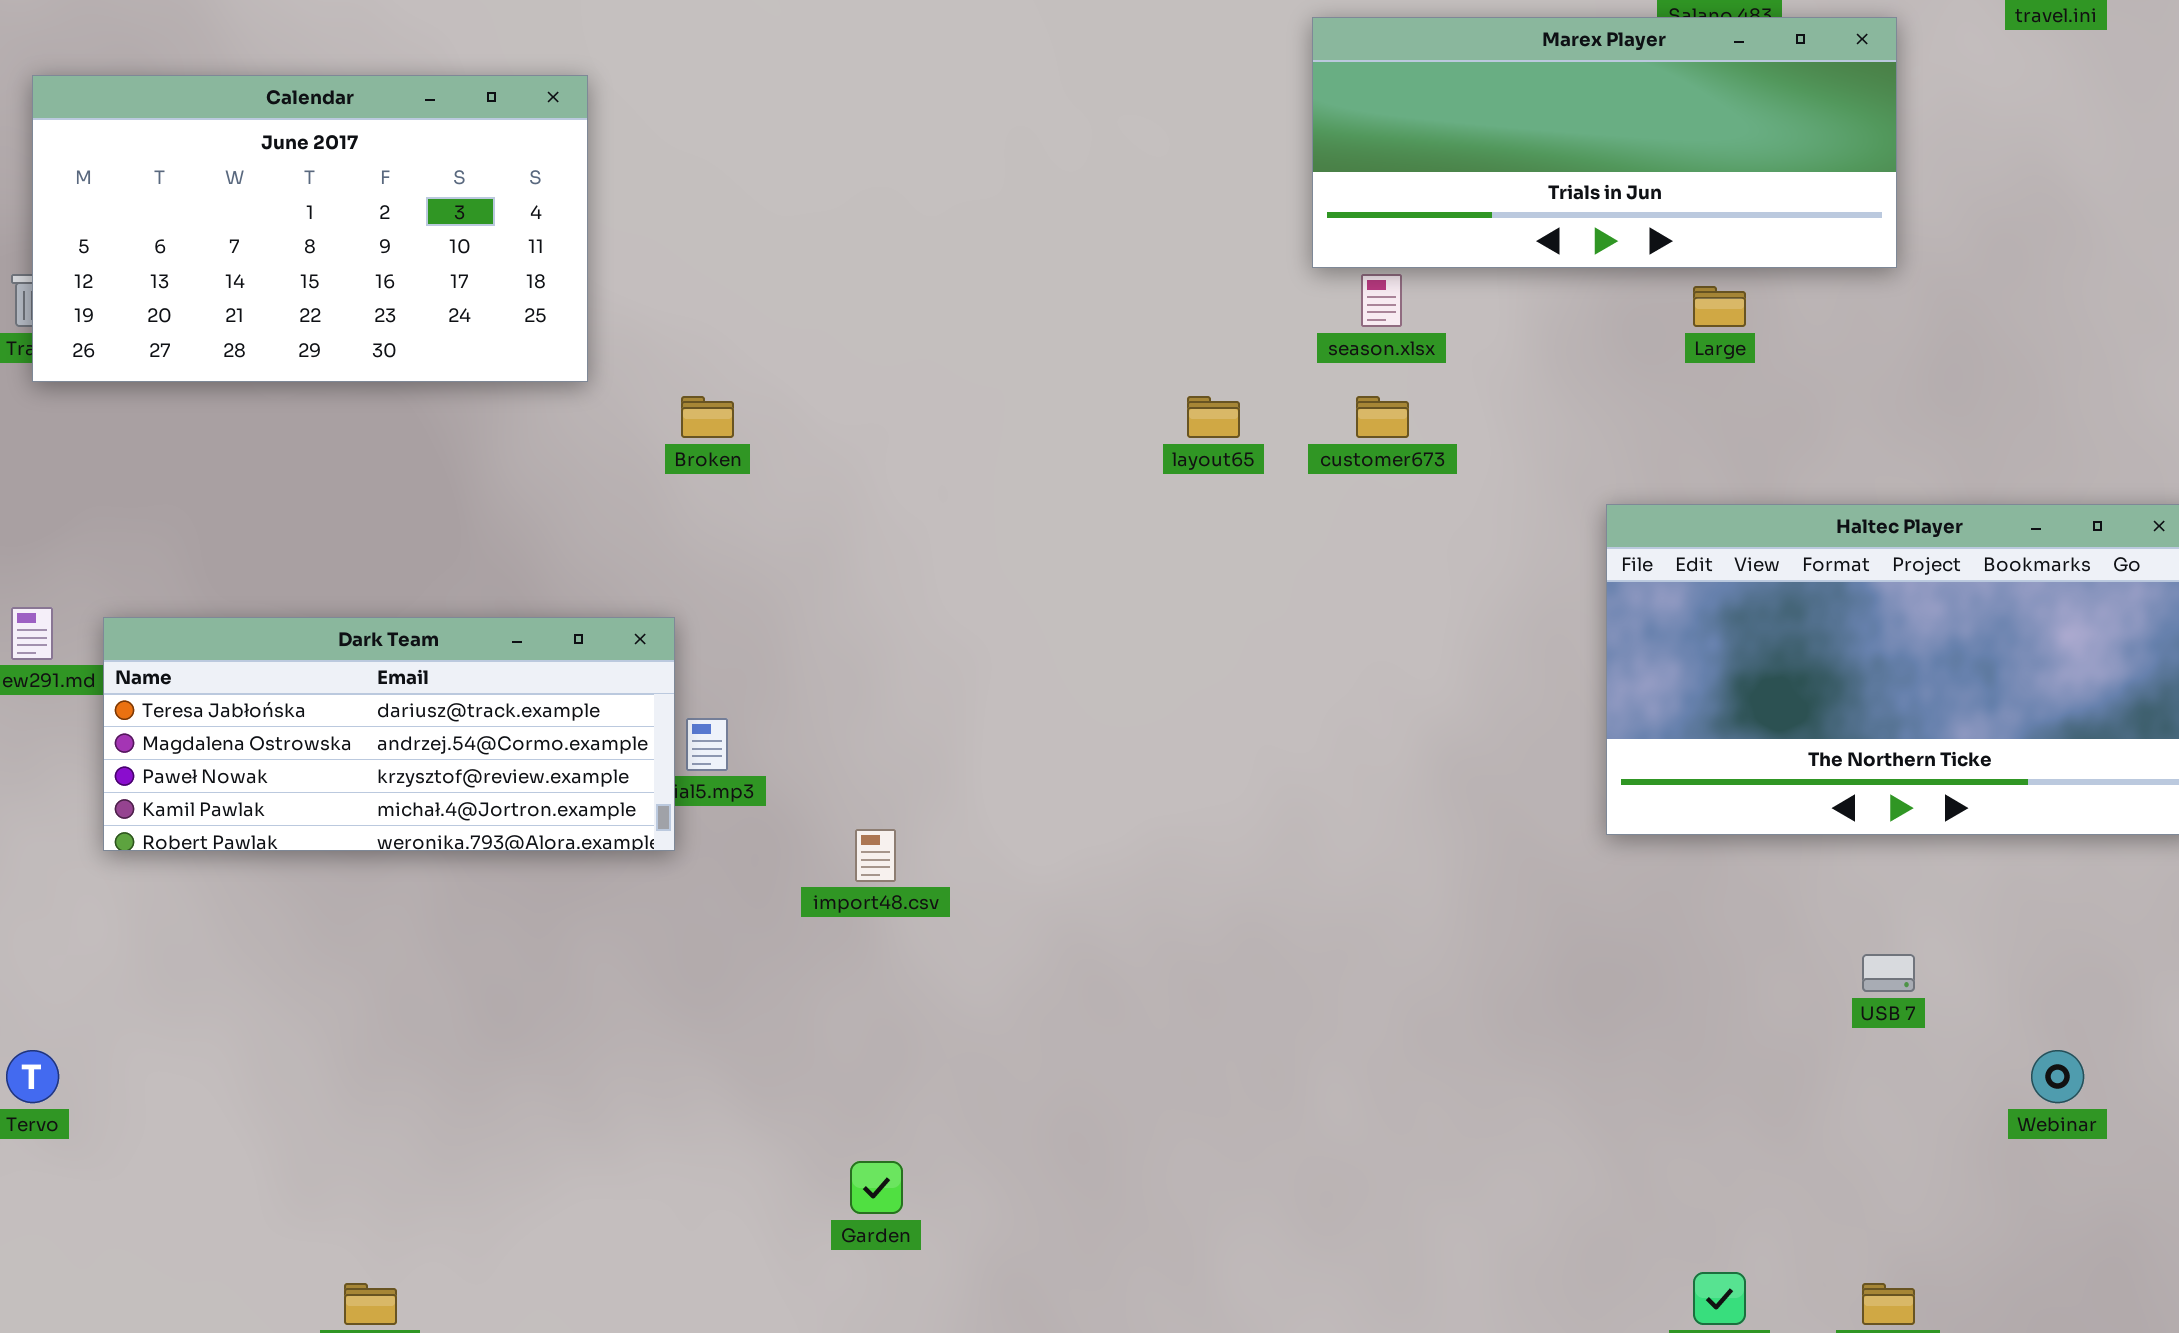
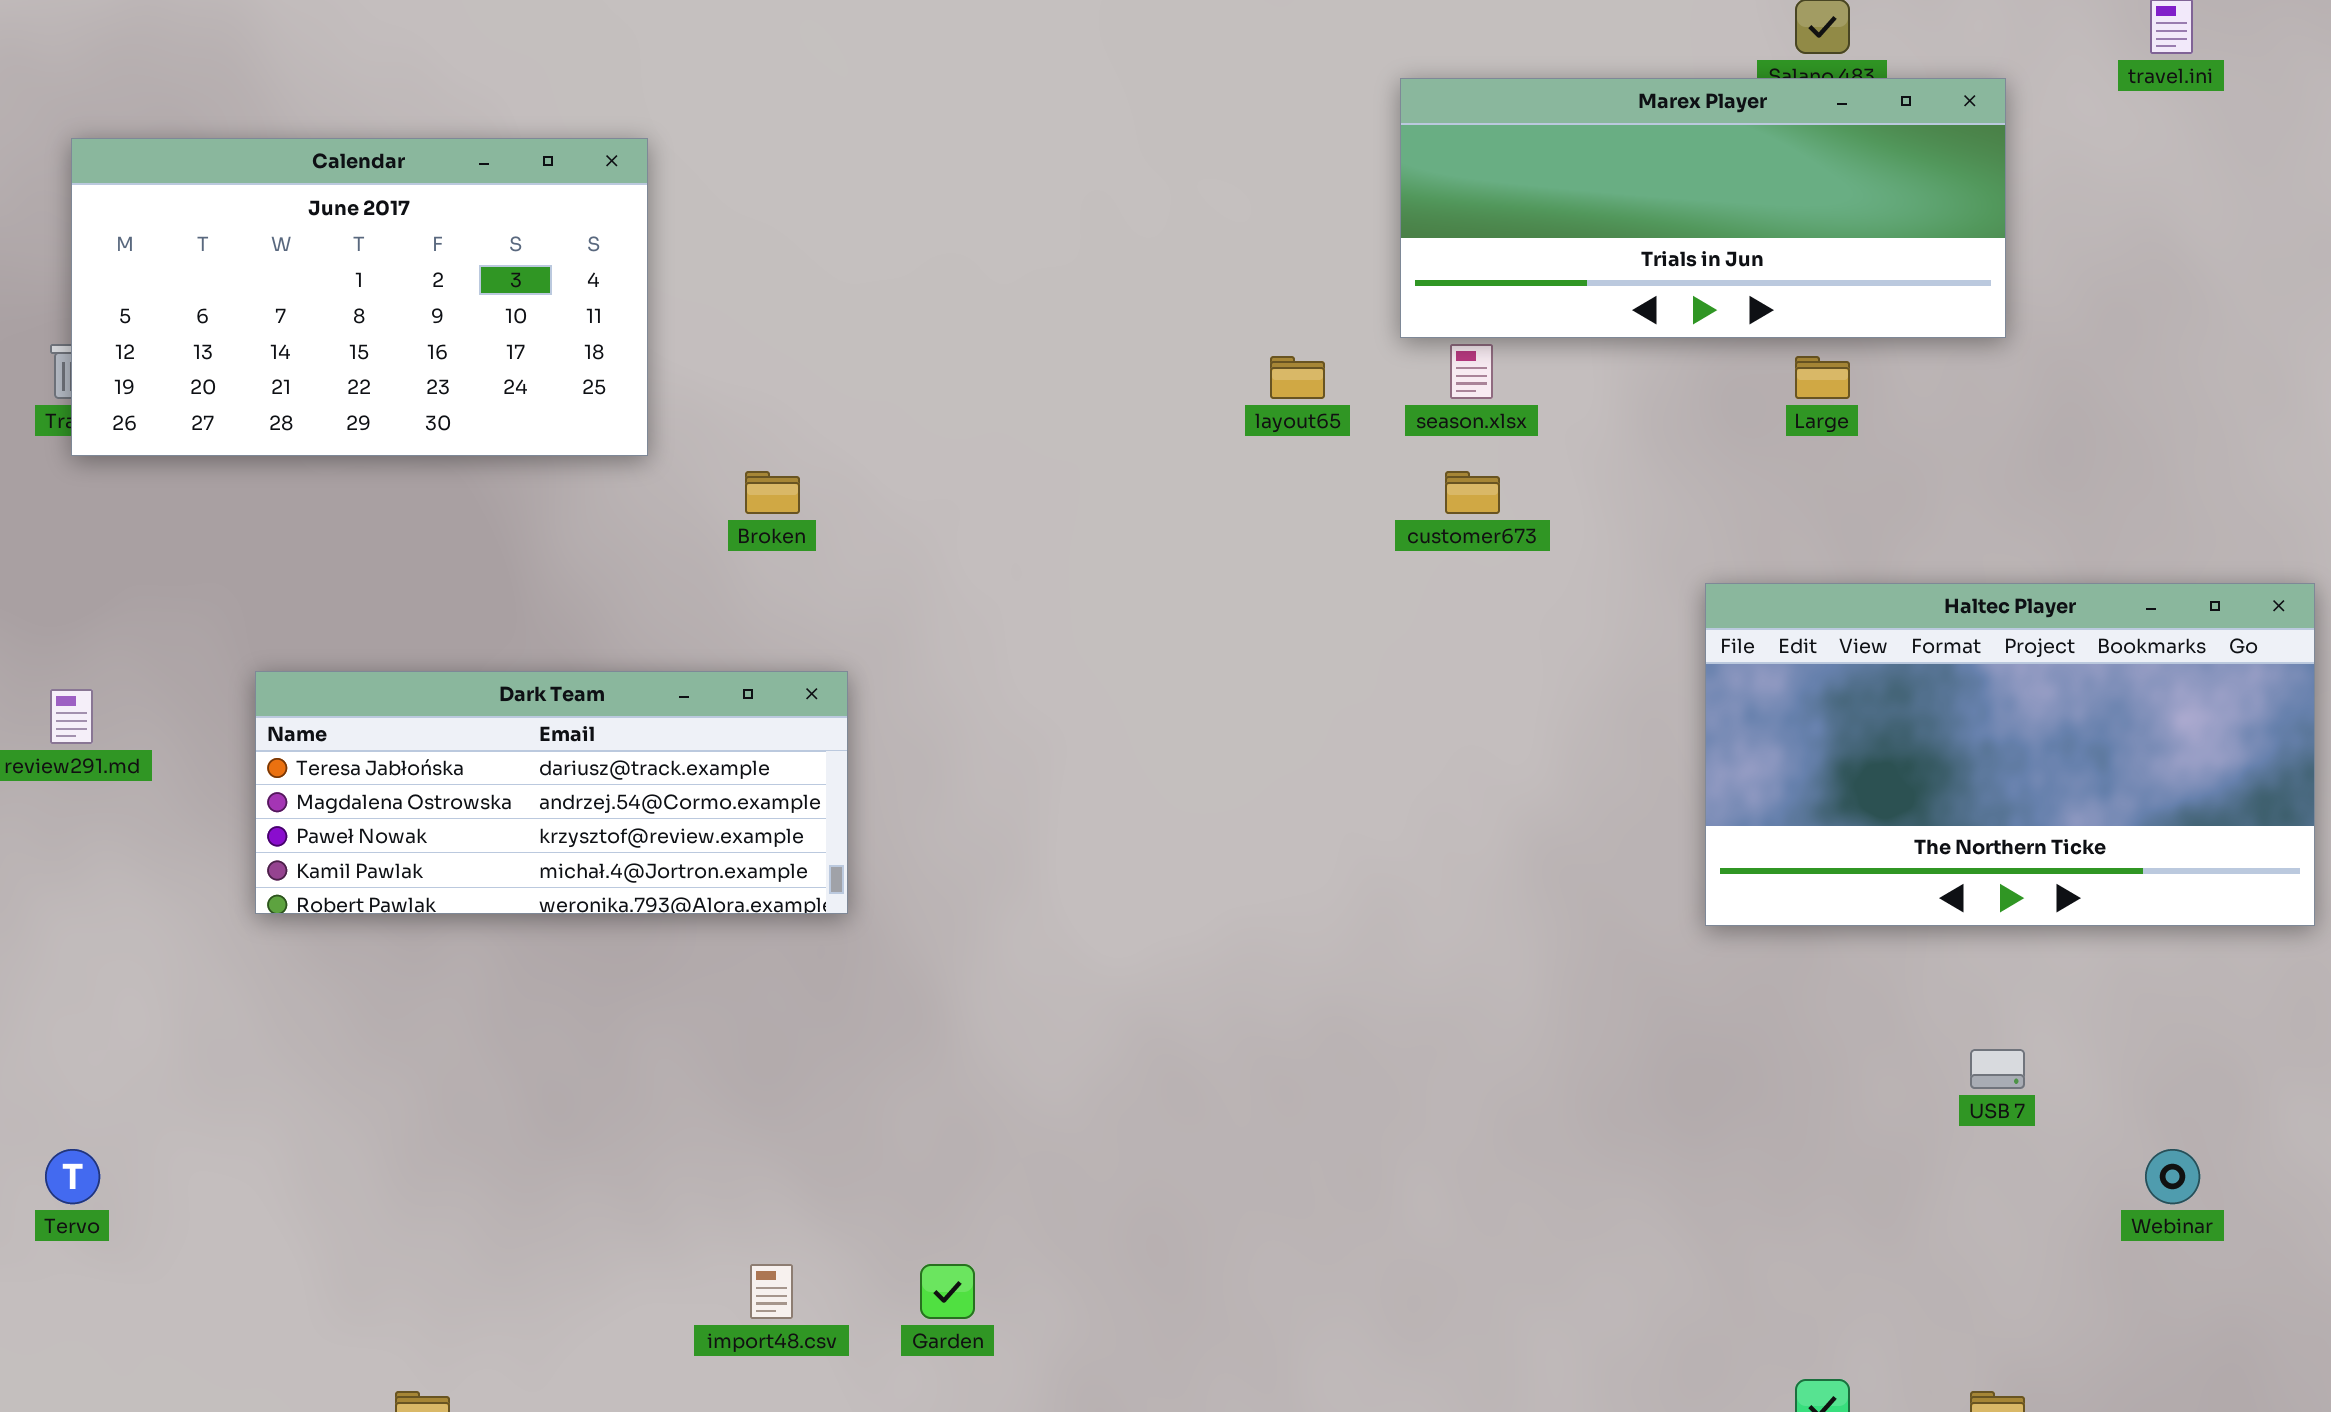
layout65: [1187,396,1240,438] -> [1270,356,1325,399], moved
Dark Team: [103,617,675,851] -> [255,671,848,914], moved
import48.csv: [855,829,896,882] -> [750,1264,793,1319], moved

